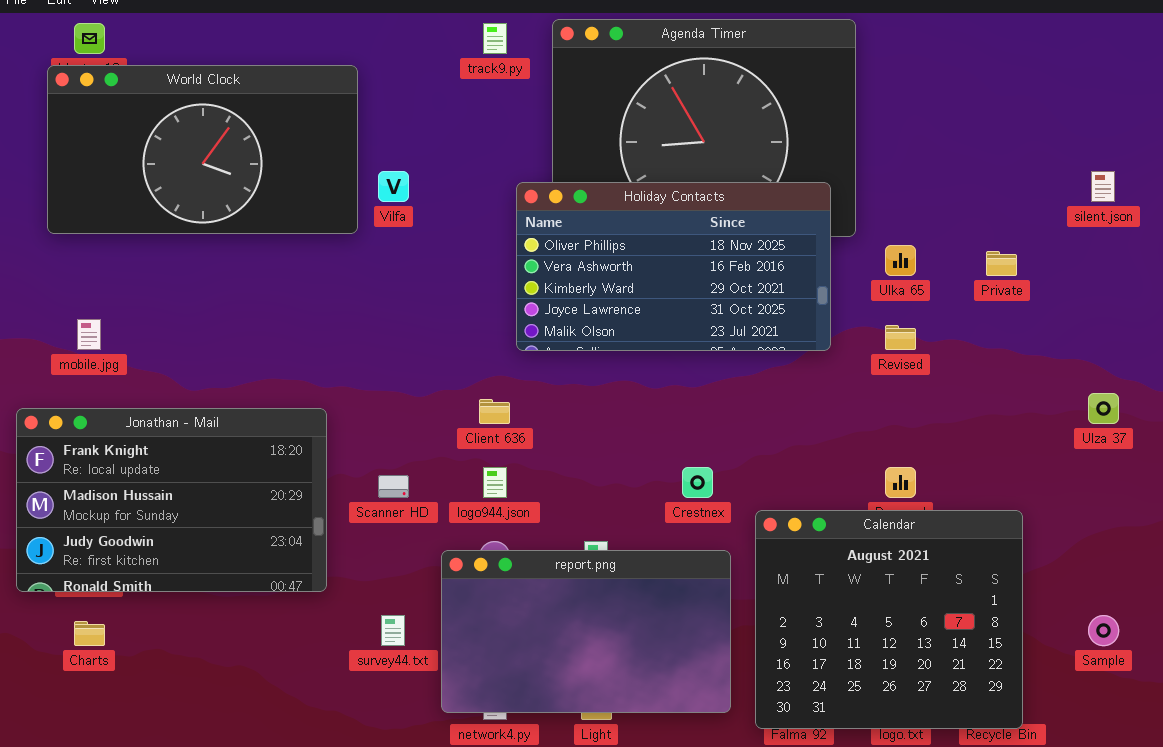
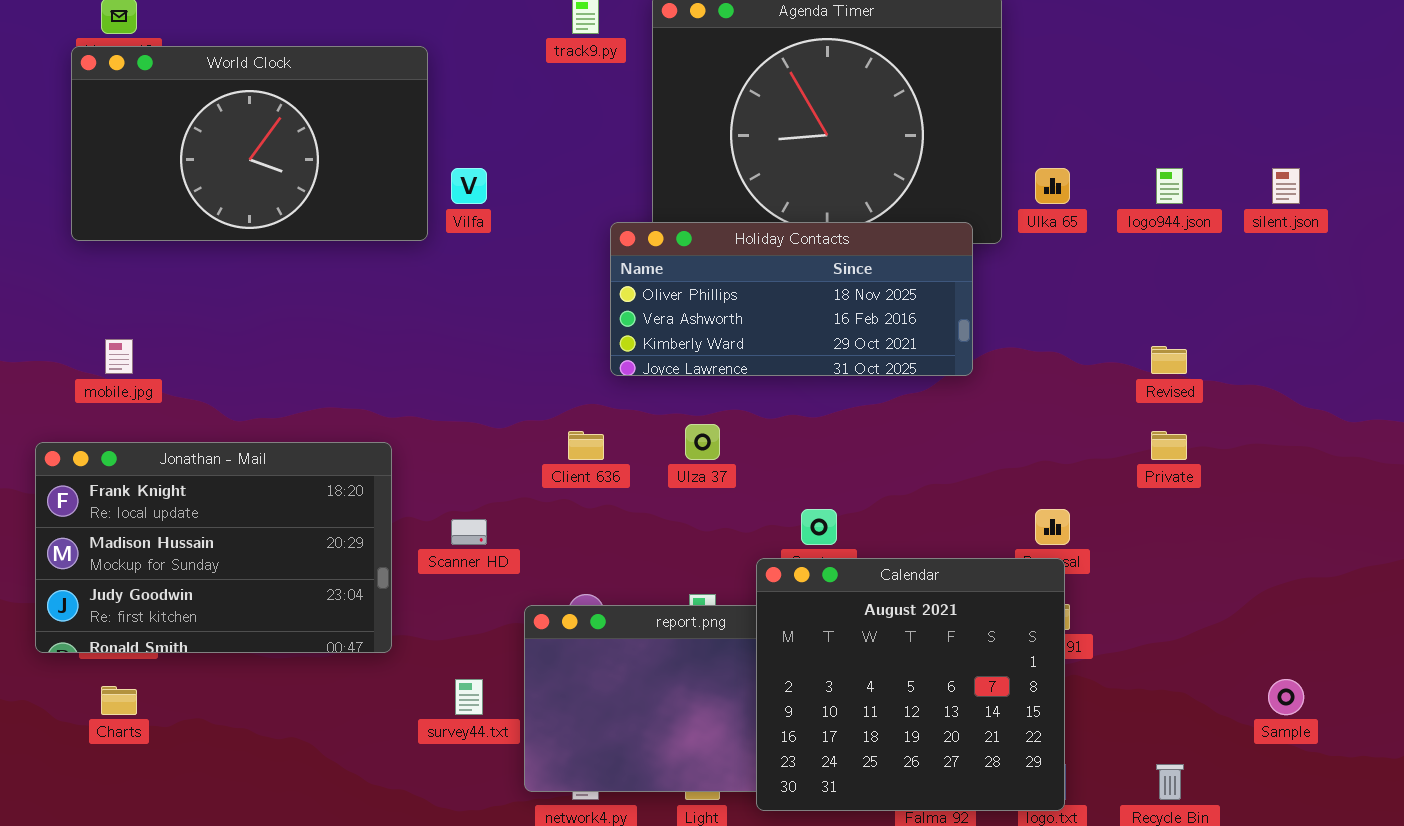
Holiday Contacts: [516,182,831,351] -> [610,222,973,376], resized
Ulka 65: [885,245,916,276] -> [1035,168,1070,204], moved
Private: [986,251,1017,276] -> [1151,431,1187,460], moved
Revised: [885,325,916,350] -> [1151,346,1187,374], moved
Ulza 37: [1088,393,1119,424] -> [685,424,720,460], moved
logo944.json: [483,467,507,498] -> [1156,168,1183,204], moved
Calendar: [755,510,1023,729] -> [756,558,1065,811], moved

